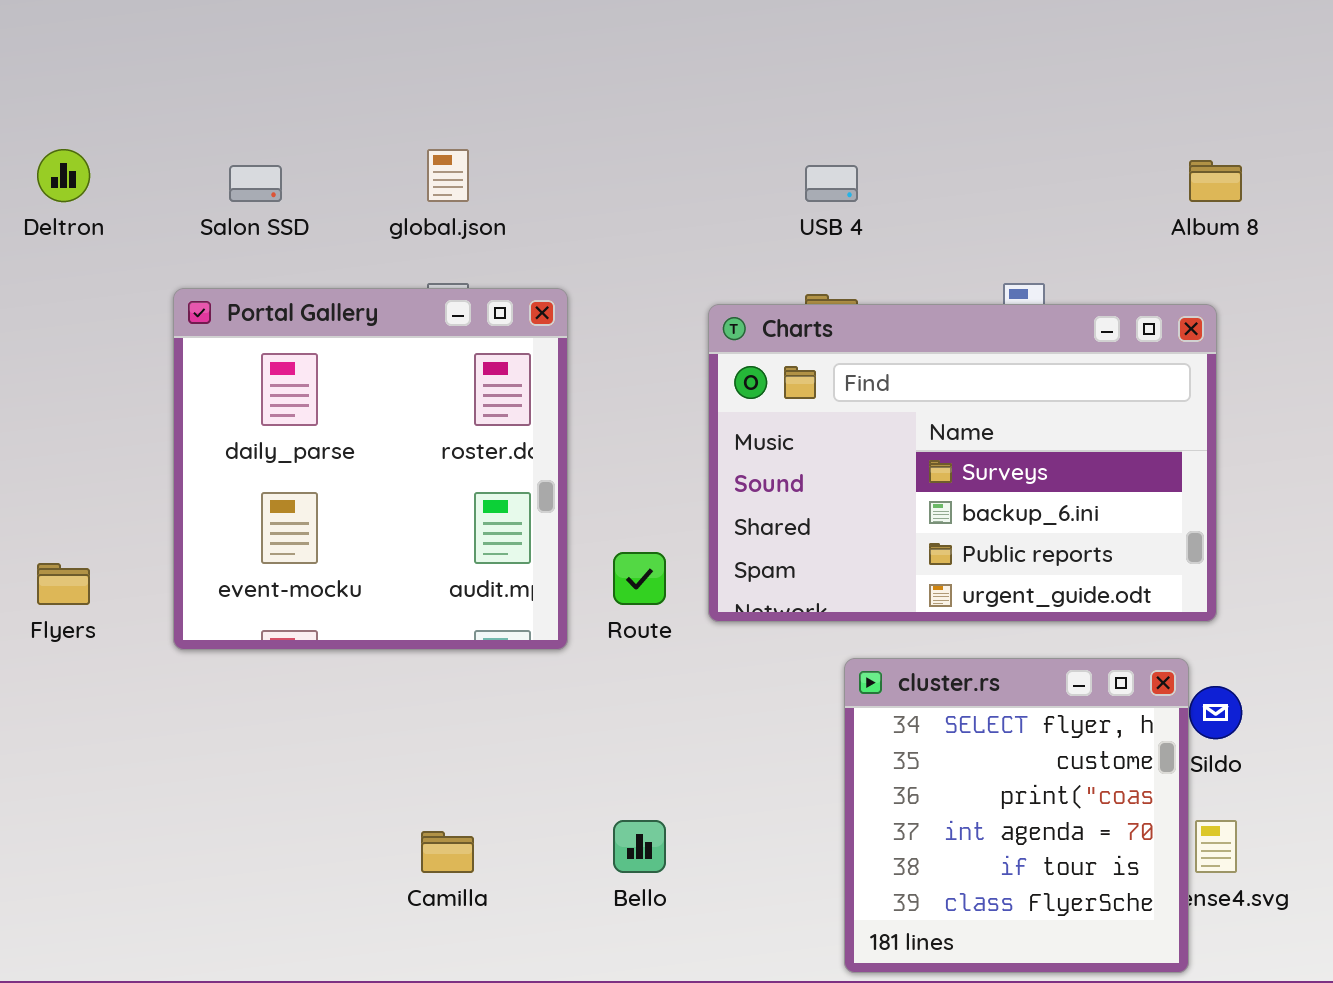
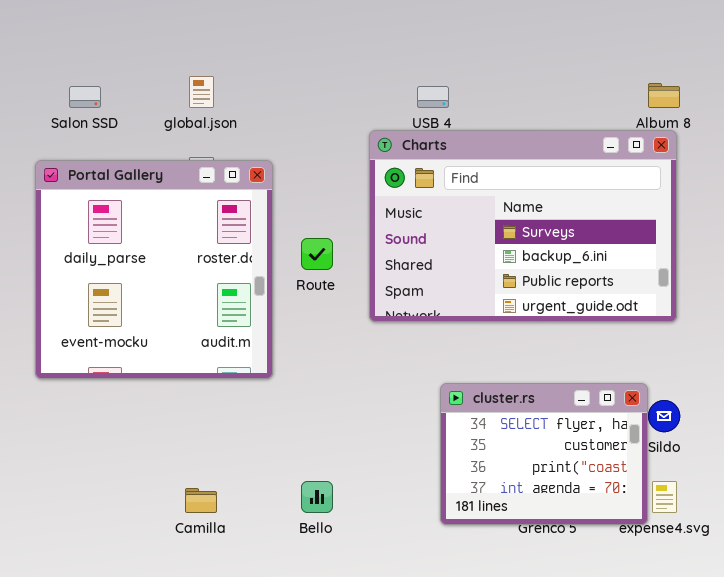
Charts: [708,304,1217,622] -> [369,130,677,322], moved
Route: [613,552,666,605] -> [301,238,333,270], moved
cluster.rs: [844,658,1189,973] -> [440,383,648,525], resized

